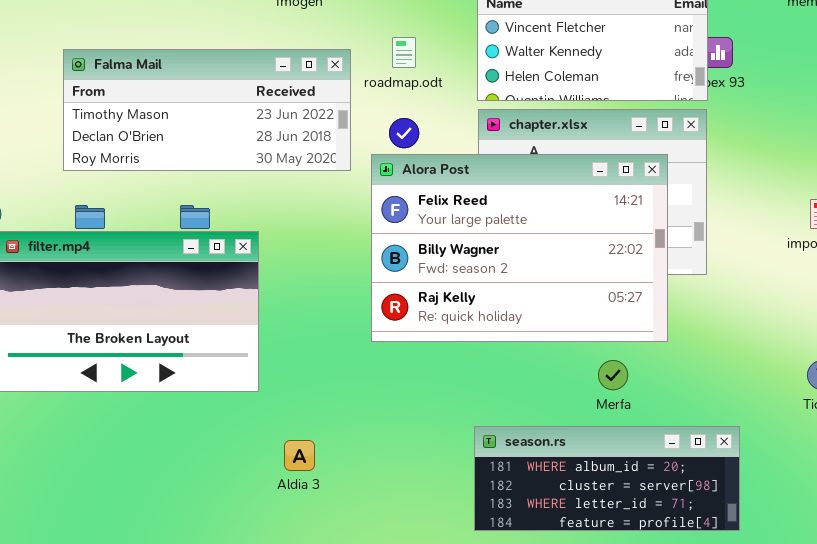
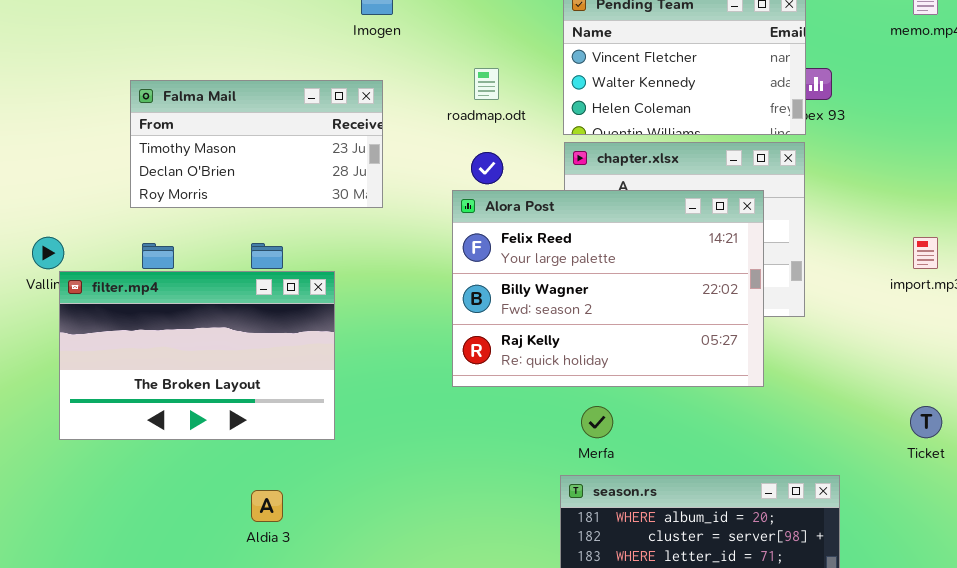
Falma Mail: [63,49,351,171] -> [130,80,383,208], resized
Merfa: [598,360,628,390] -> [581,406,613,438], moved
Aldia 3: [284,440,315,471] -> [251,490,283,522], moved

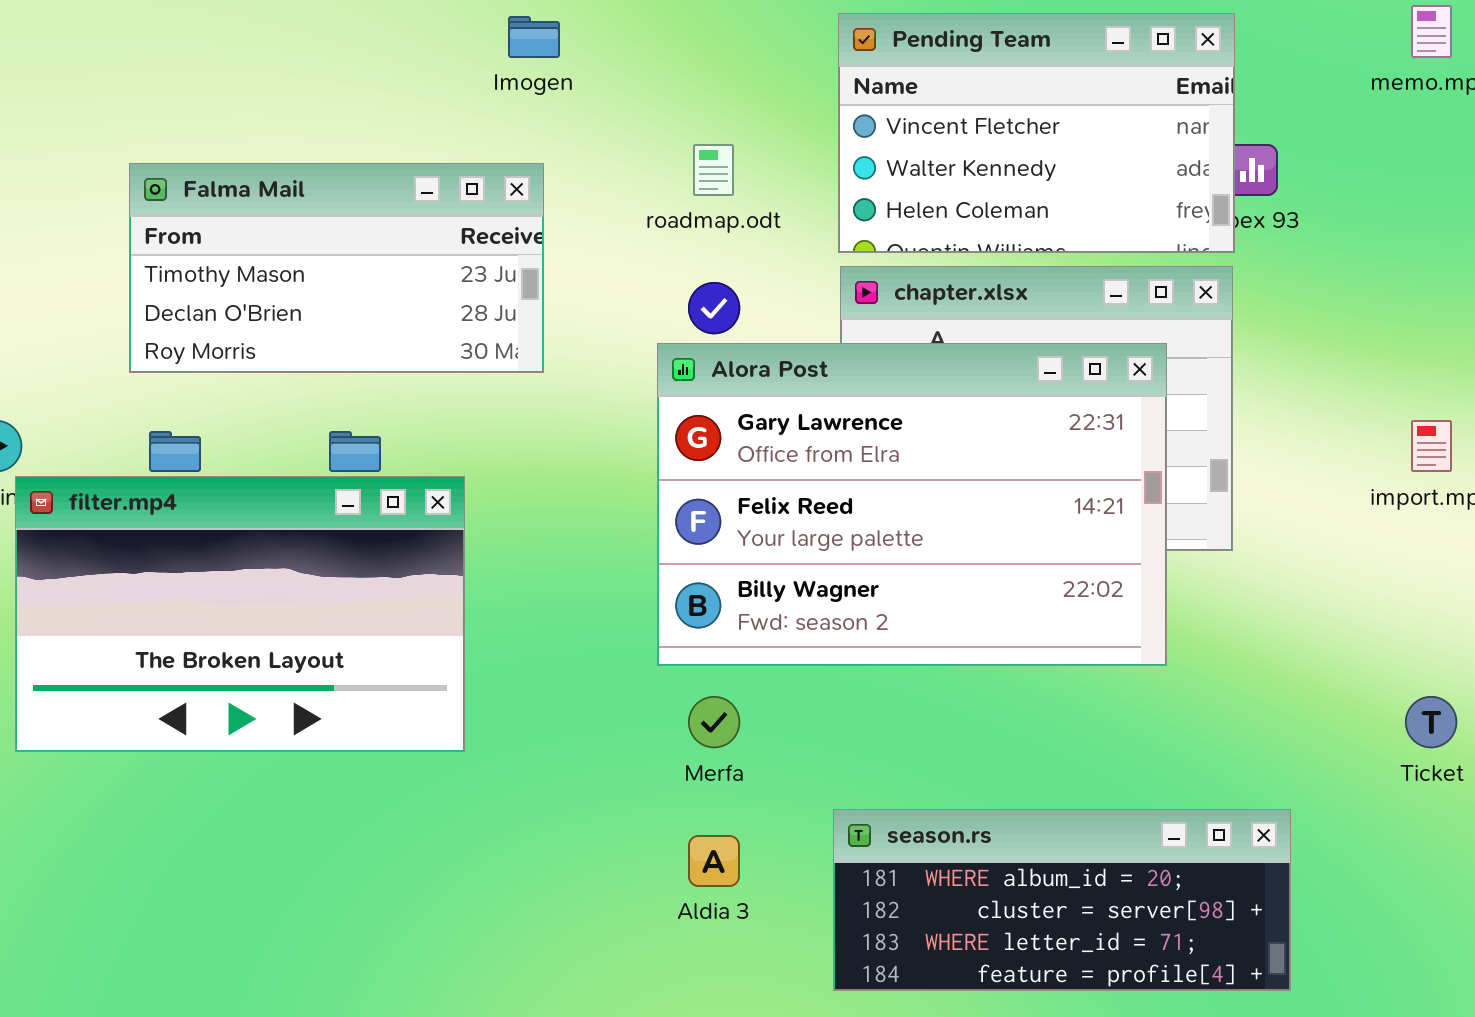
Alora Post: [452,190,764,387] -> [657,343,1167,666], scrolled up 1 row
Merfa: [581,406,613,438] -> [688,696,740,748], moved
Aldia 3: [251,490,283,522] -> [688,835,740,887], moved

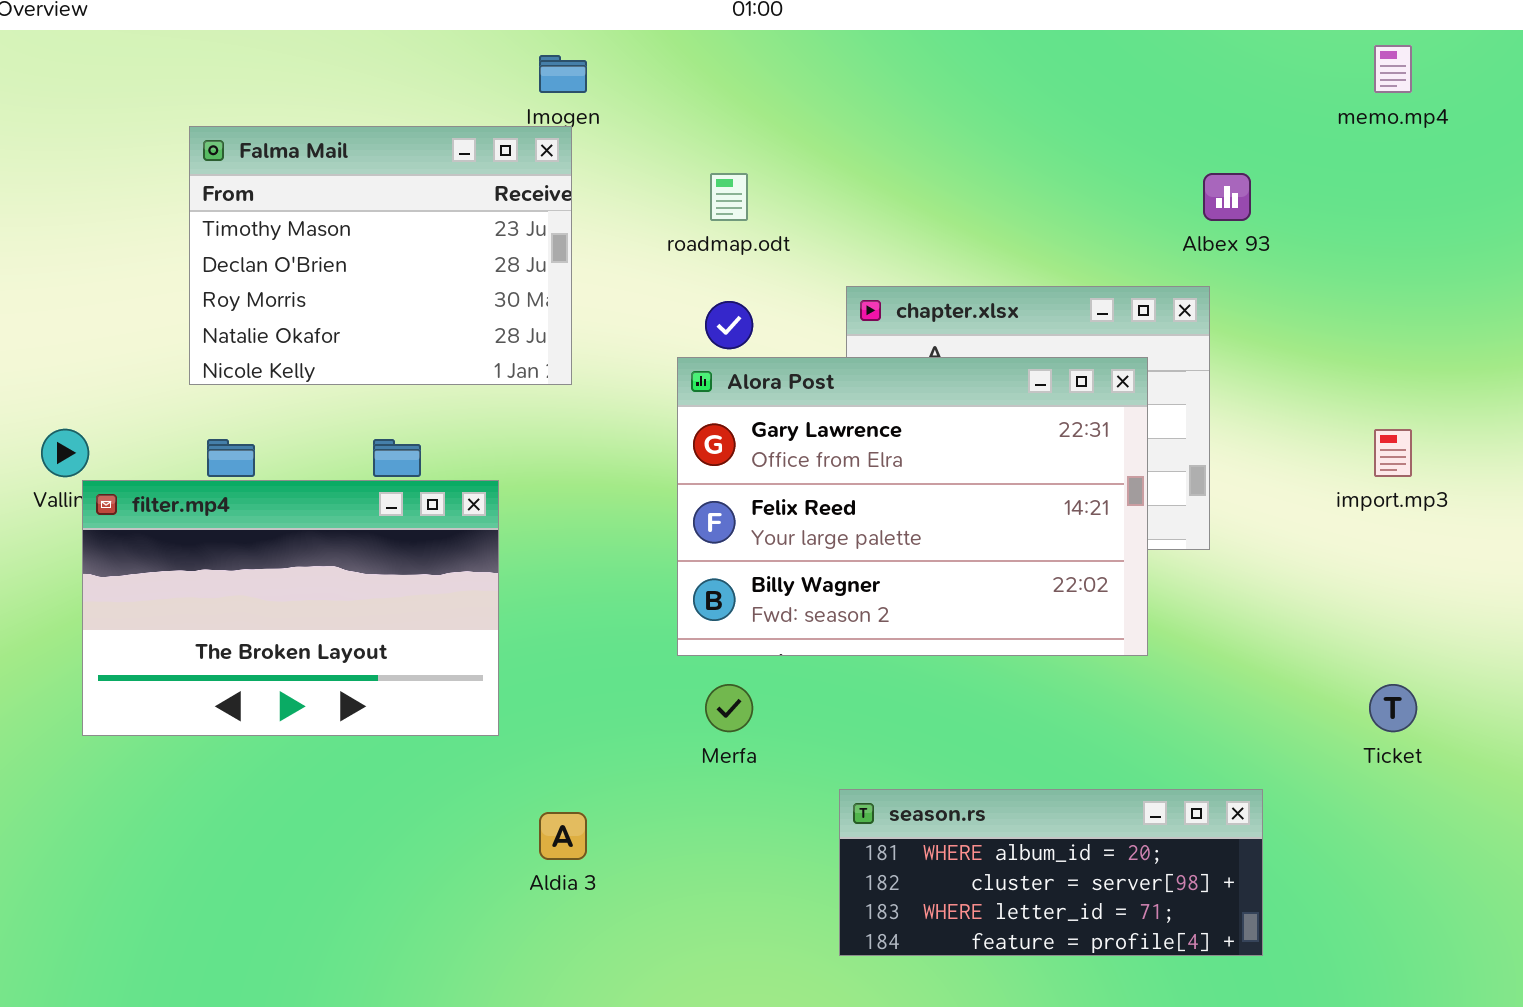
Pending Team: [838,13,1235,253] -> none, closed
Falma Mail: [129,163,544,373] -> [189,126,572,385], resized
Aldia 3: [688,835,740,887] -> [539,812,587,860], moved

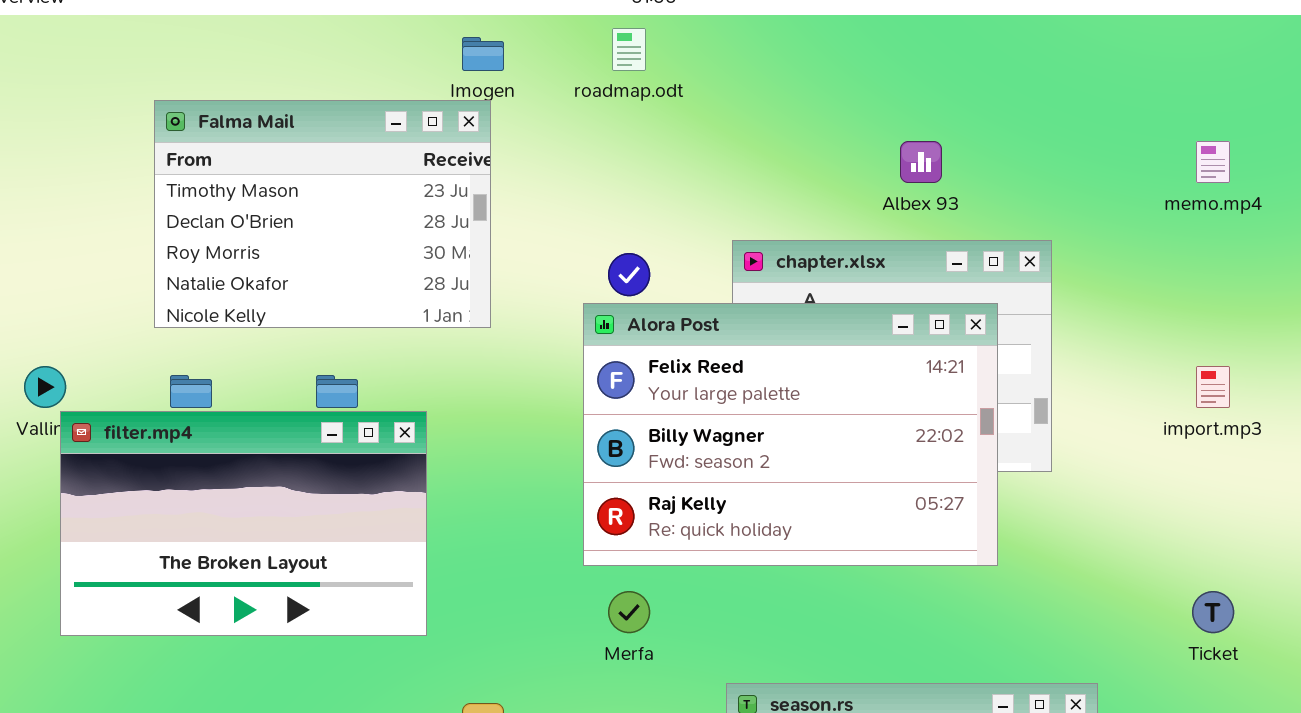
memo.mp4: [1374,45,1412,93] -> [1196,141,1230,183], moved
roadmap.odt: [710,173,748,221] -> [612,28,646,71], moved
Albex 93: [1203,173,1251,221] -> [900,141,942,183], moved
Alora Post: [677,357,1148,656] -> [583,303,998,566], scrolled down 1 row

